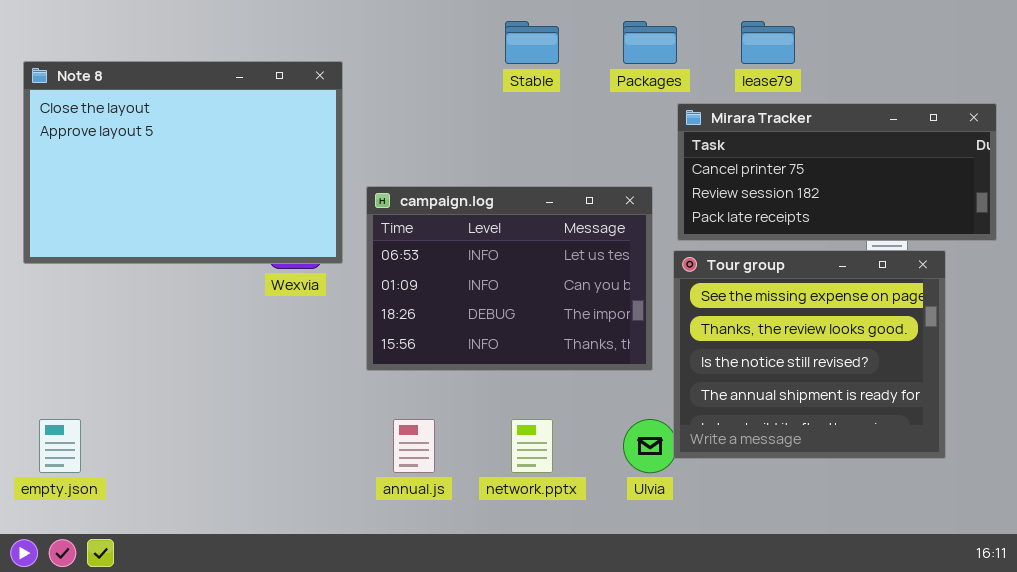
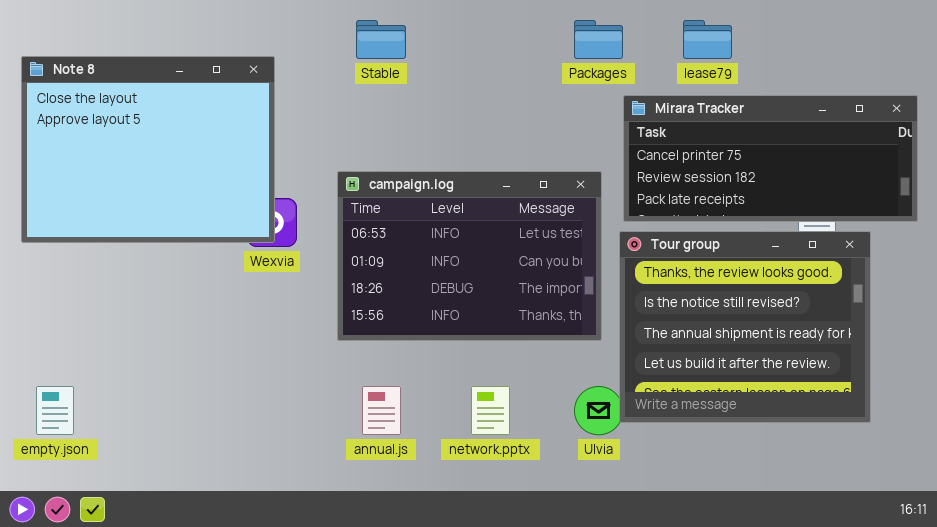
Stable: [505,21,559,64] -> [356,20,406,59], moved
Note 8: [23,61,343,264] -> [21,56,275,243], resized
Tour group: [673,250,946,459] -> [619,231,871,423], scrolled down 1 row

